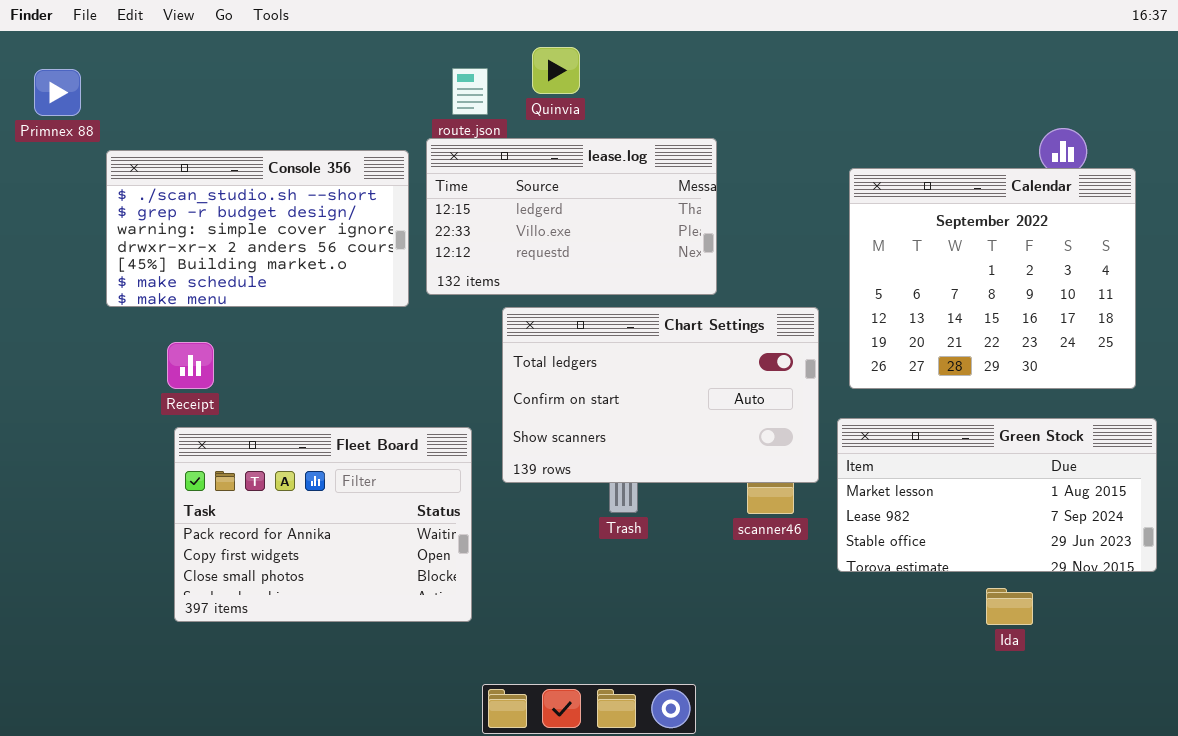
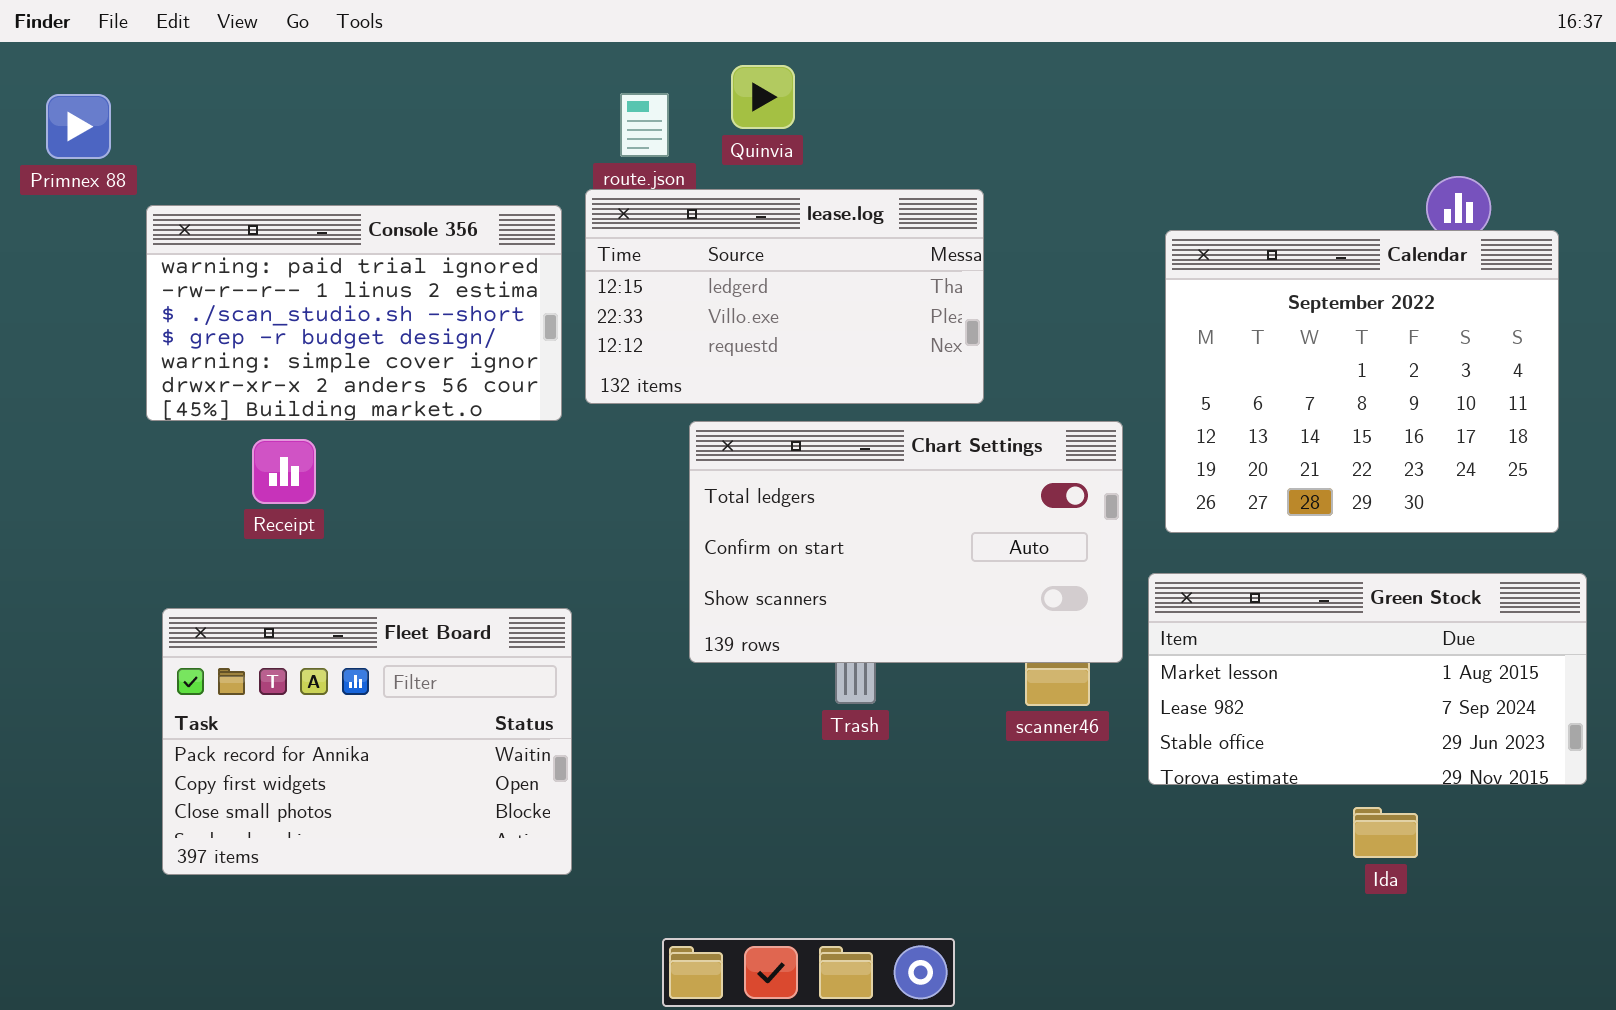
Console 356: [106,150,409,307] -> [146,205,562,421], scrolled up 2 rows
Receipt: [167,342,214,389] -> [252,439,316,504], moved
Fleet Board: [174,427,472,622] -> [162,608,572,875], moved

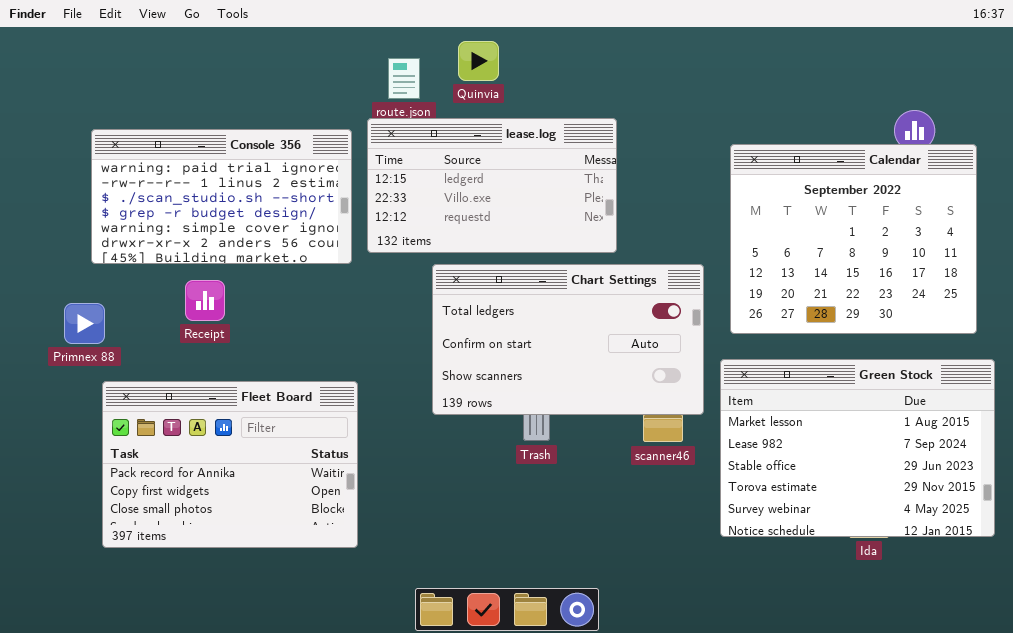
Primnex 88: [46,94,111,159] -> [64,303,105,344], moved
Receipt: [252,439,316,504] -> [185,280,225,321], moved
Green Stock: [1148,573,1587,785] -> [720,359,995,537], resized

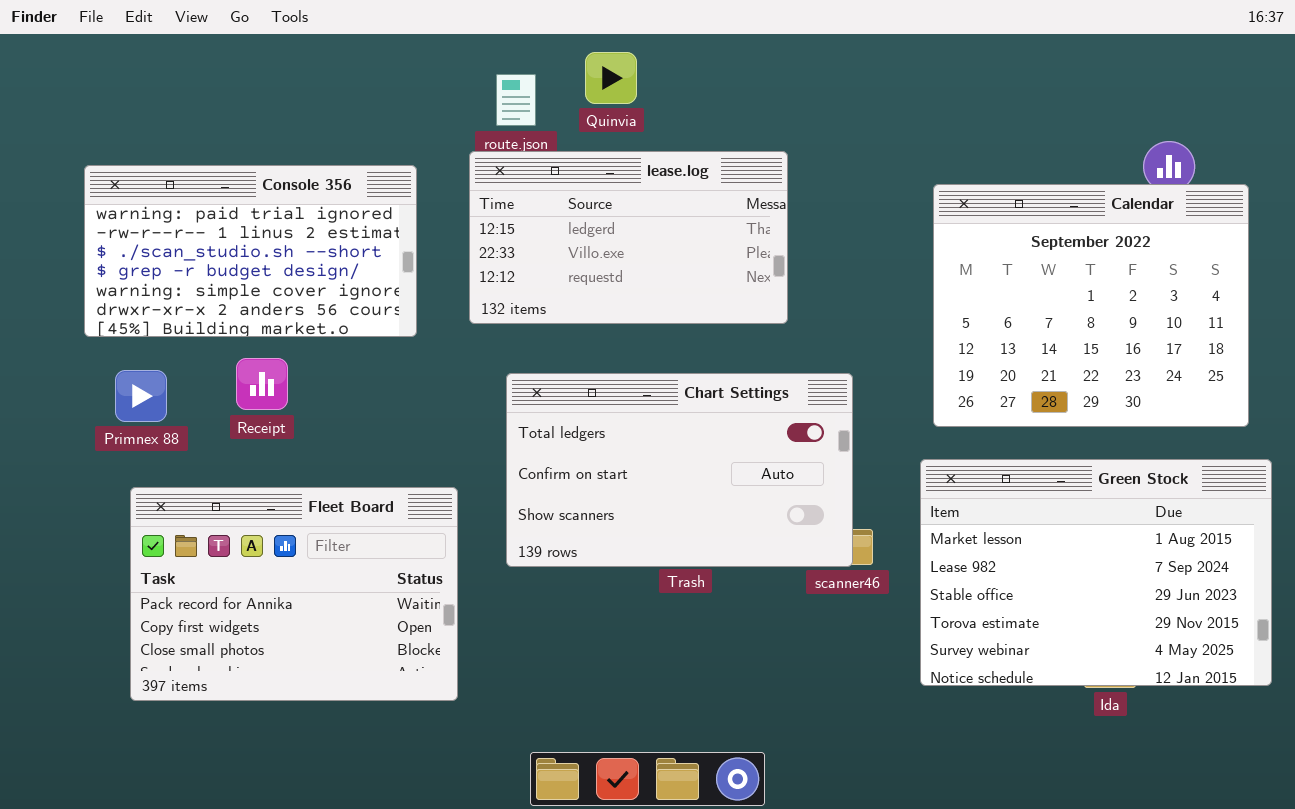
Console 356: [91,129,352,264] -> [84,165,417,337], moved
Chart Settings: [432,264,704,415] -> [506,373,853,567], moved
Primnex 88: [64,303,105,344] -> [115,370,167,422], moved

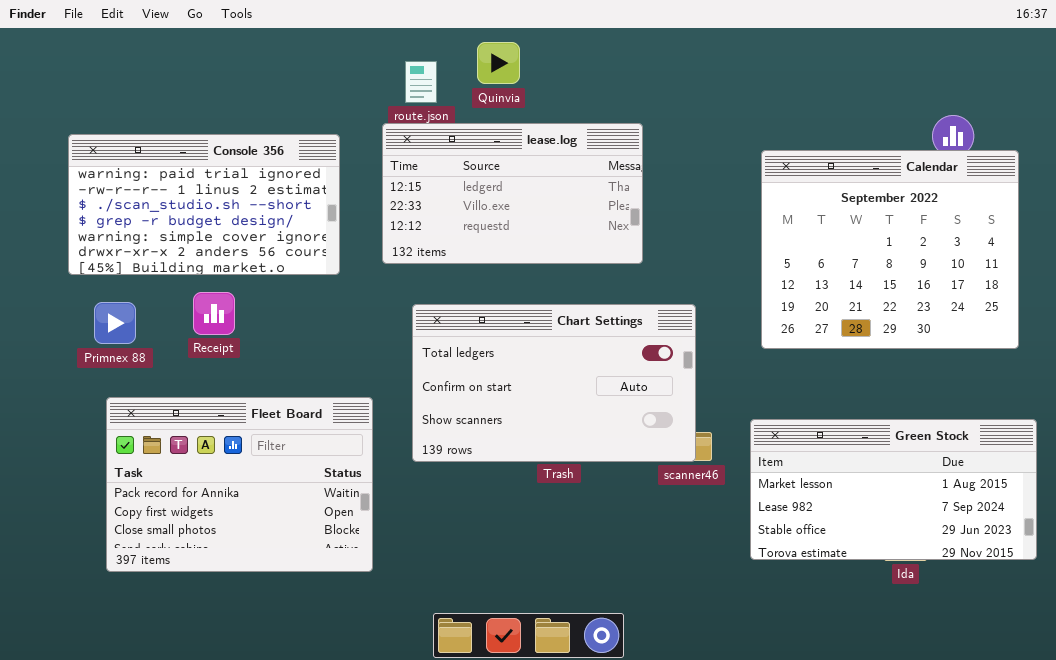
Green Stock: [920,459,1272,686] -> [750,419,1037,560], resized

